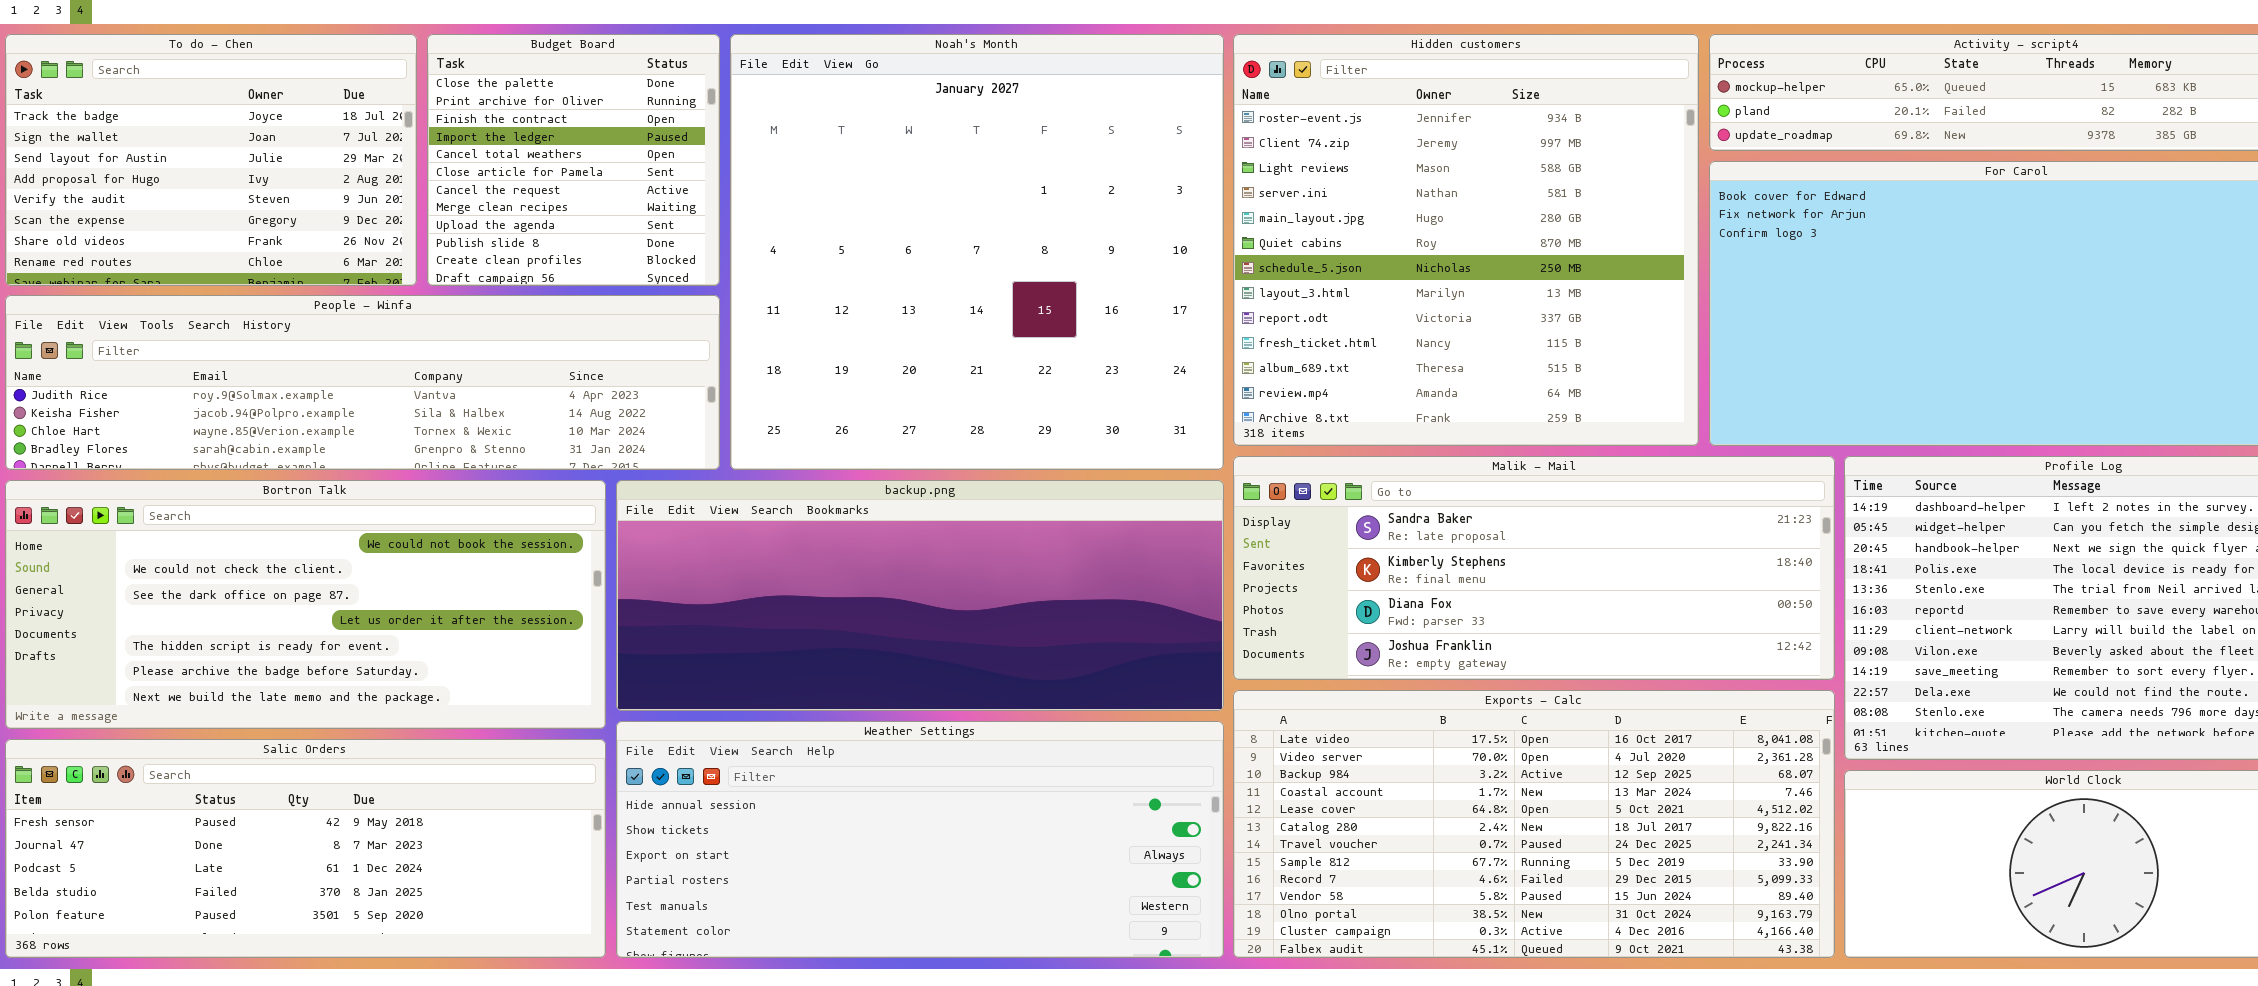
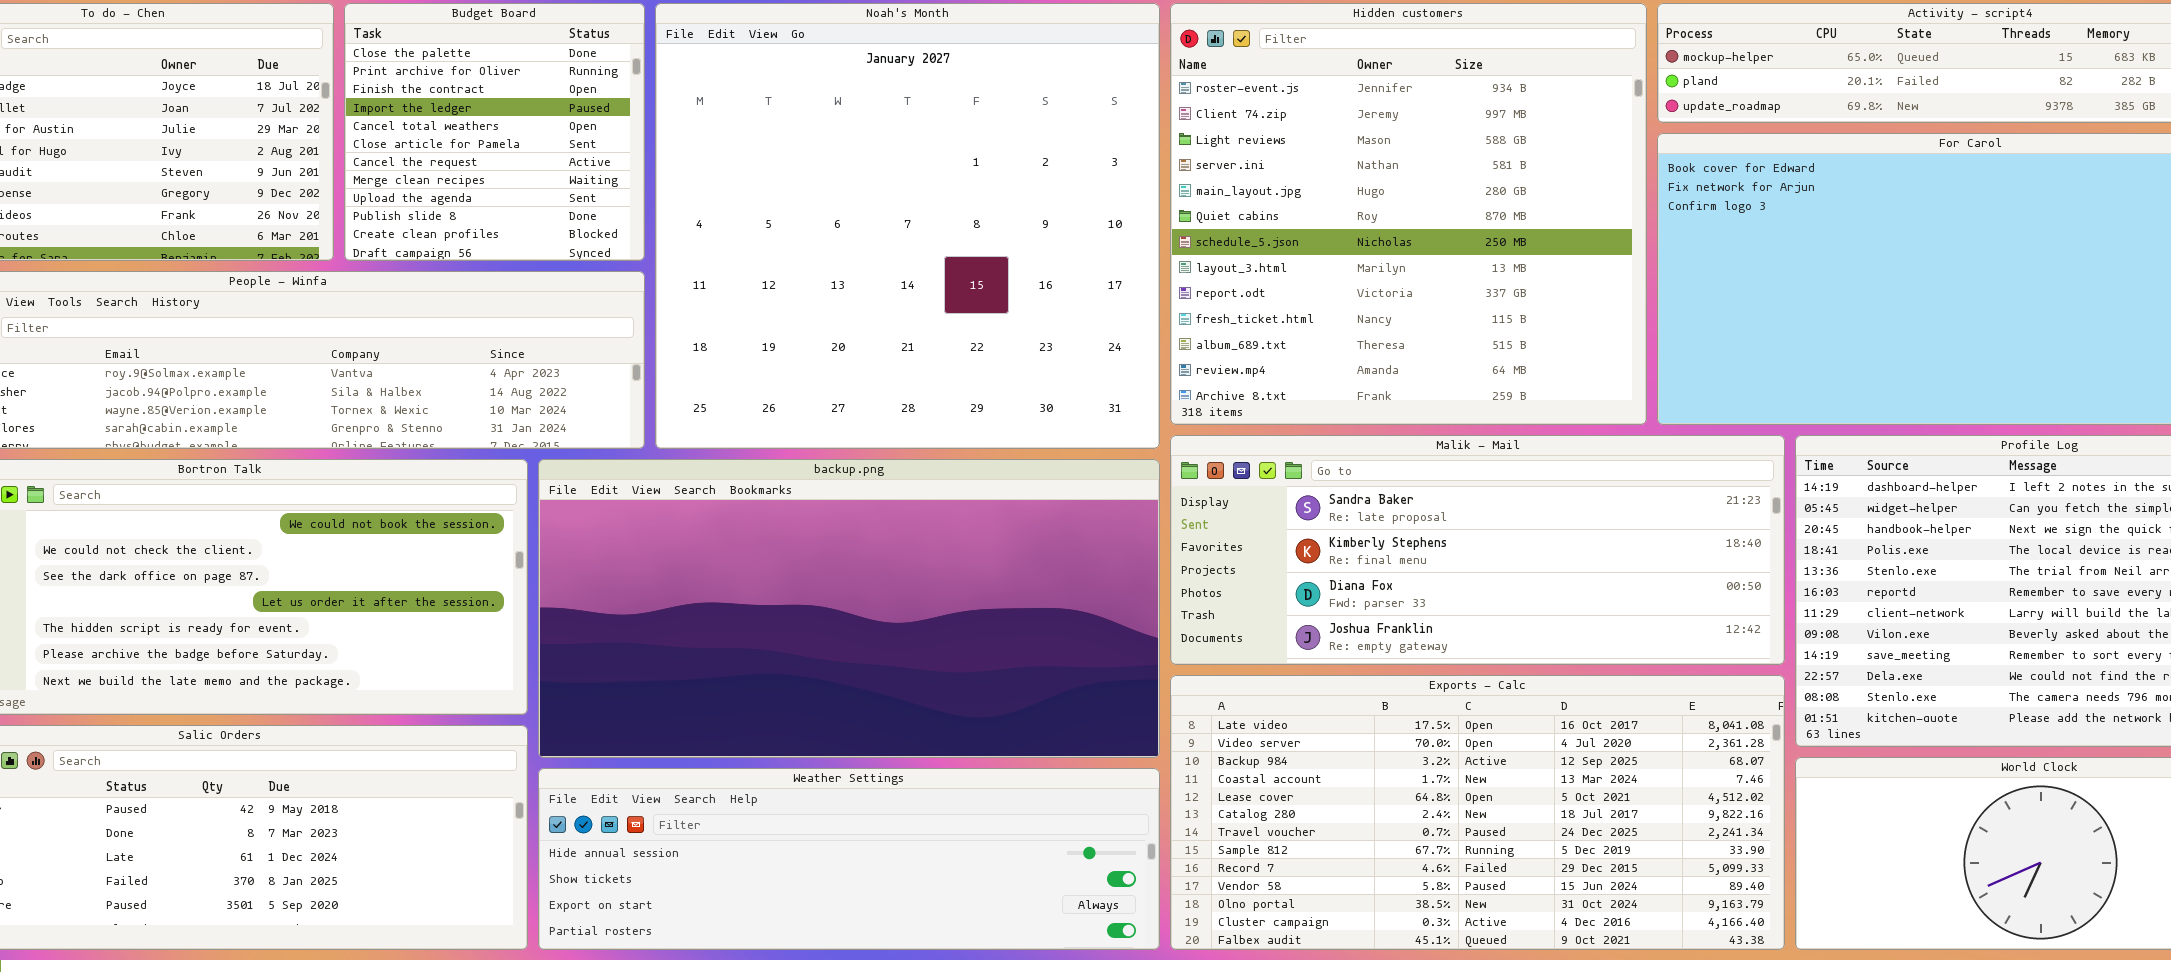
backup.png: [616,480,1224,711] -> [538,459,1160,758], resized
Weather Settings: [616,721,1224,958] -> [538,768,1160,950], resized

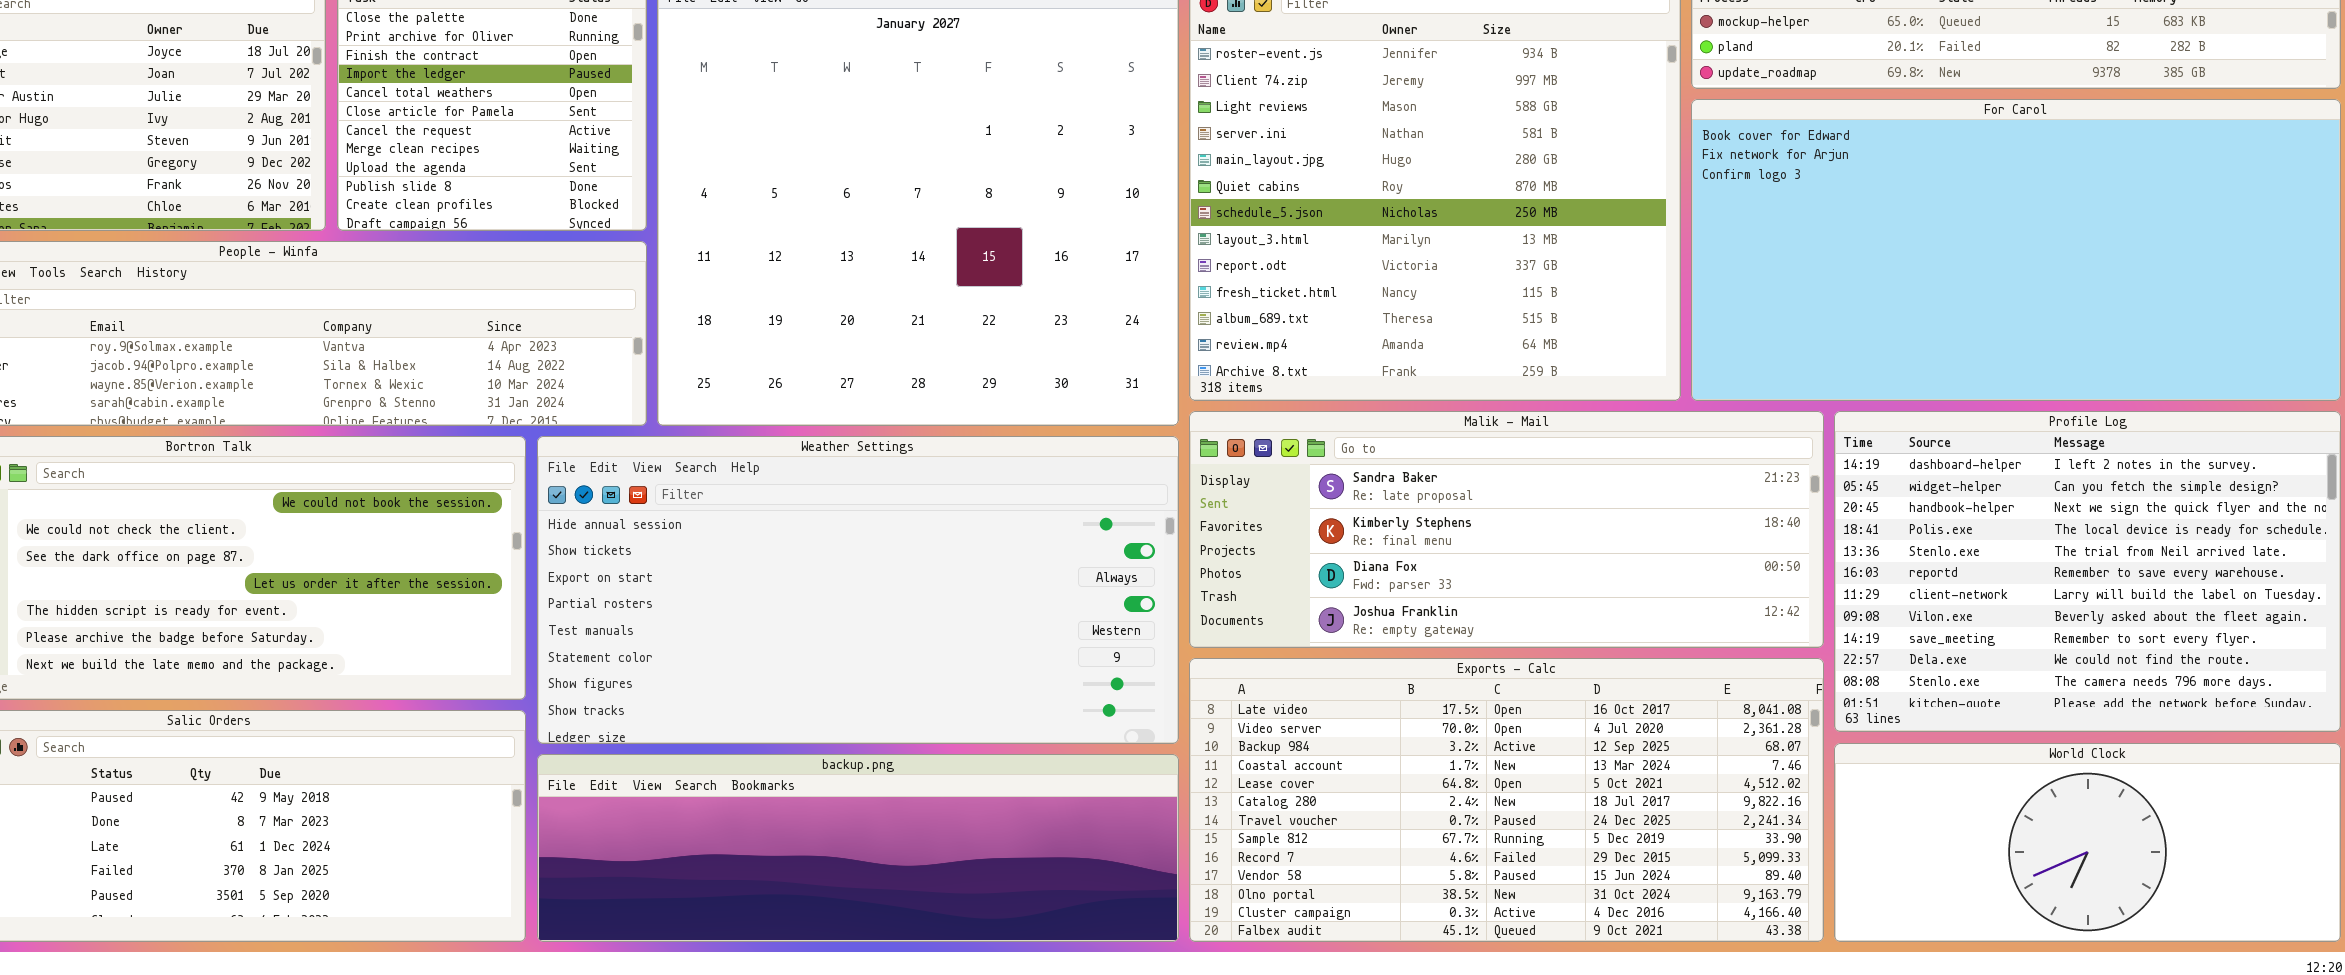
backup.png: [538,459,1160,758] -> [537,754,1179,942], moved, resized
Weather Settings: [538,768,1160,950] -> [537,436,1179,744], moved, resized

